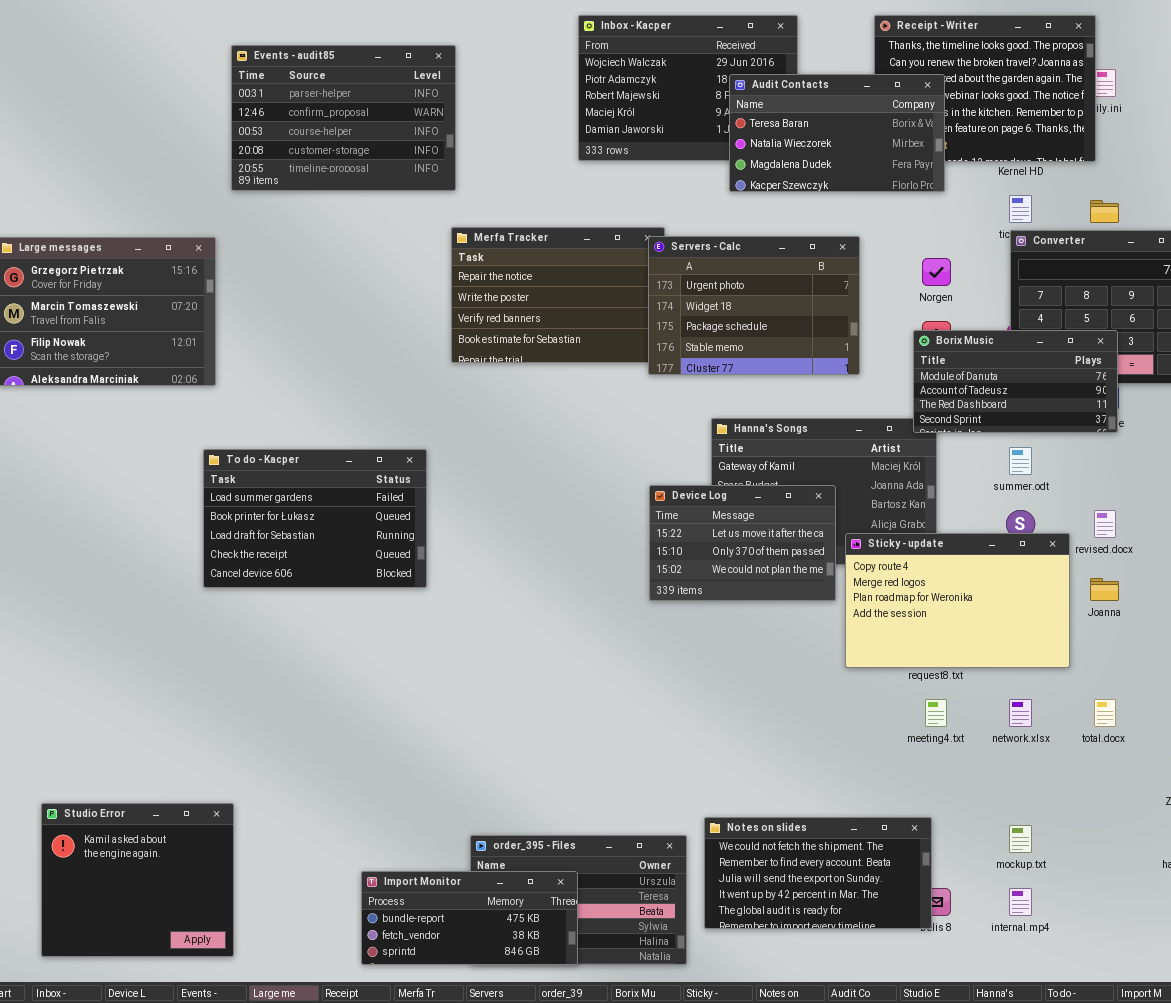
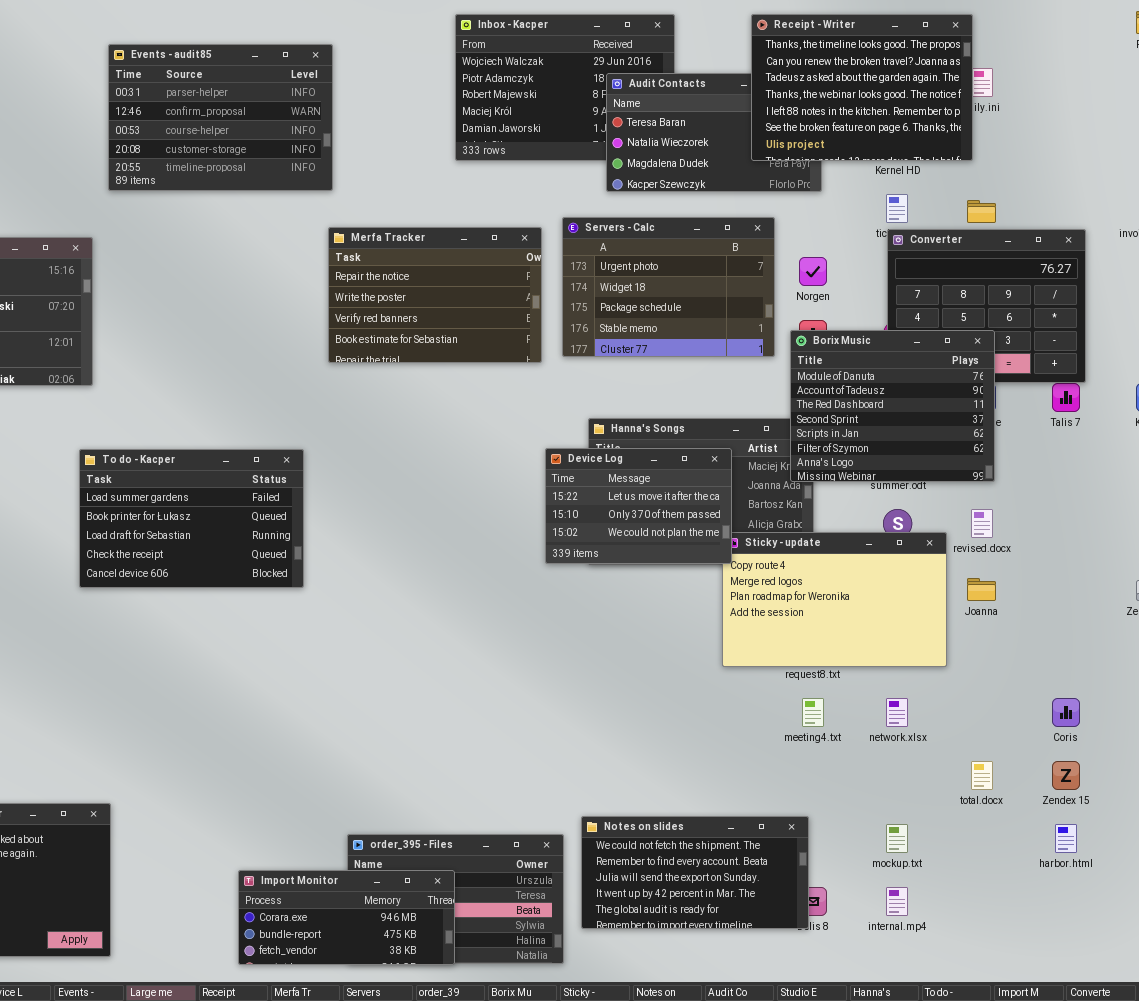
Receipt - Writer: [874,15,1096,162] -> [751,14,973,161], raised
Servers - Calc: [648,236,860,375] -> [562,217,775,357], moved
Borix Music: [913,330,1118,433] -> [790,330,995,482], resized
Device Log: [649,485,836,601] -> [545,448,732,564], moved
total.docx: [1094,699,1116,727] -> [971,761,993,790], moved
Import Monitor: [361,871,578,965] -> [238,870,455,965], scrolled up 1 row

